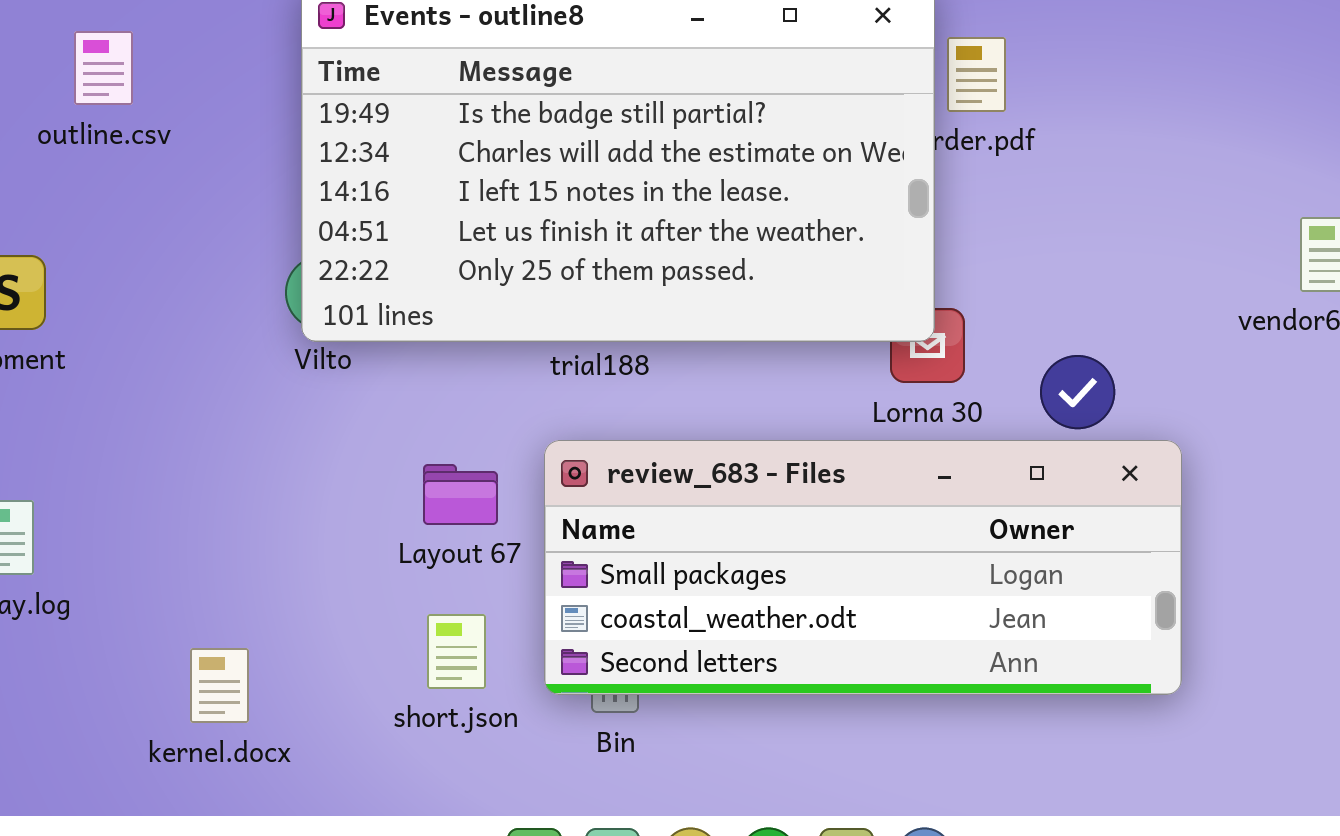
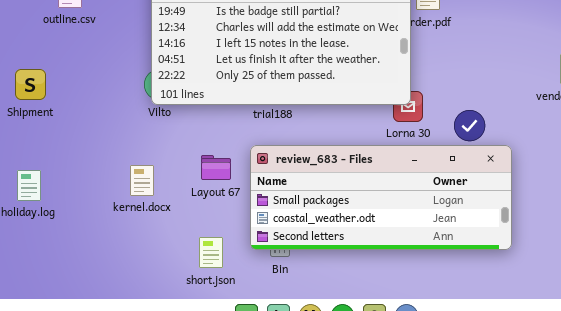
short.json: [427,614,486,689] -> [199,237,223,268], moved
kernel.docx: [190,648,249,723] -> [130,165,154,196], moved

